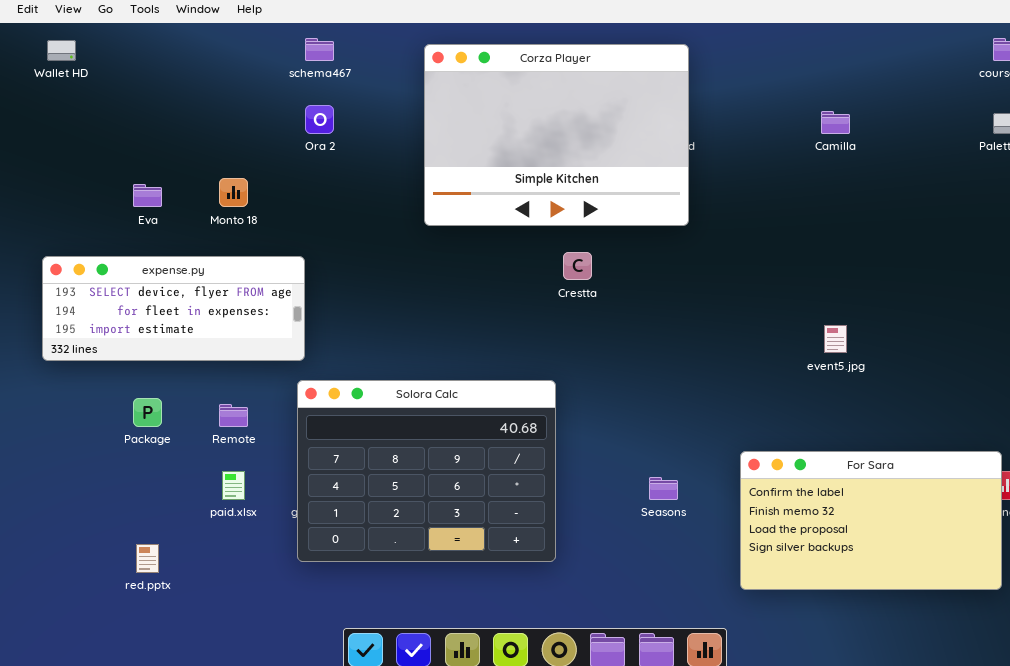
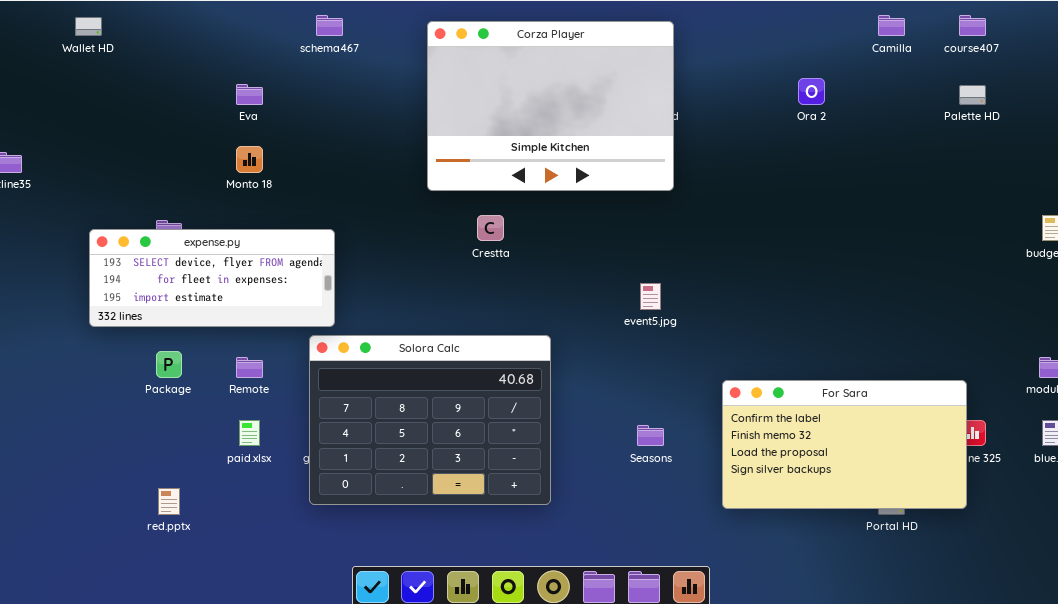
Ora 2: [305,105,334,134] -> [798,78,825,105], moved
Camilla: [821,111,850,134] -> [878,15,905,36], moved
Eva: [133,184,162,207] -> [236,84,263,105], moved
Crestta: [563,252,592,280] -> [477,215,504,241], moved
expense.py: [42,256,305,361] -> [89,229,335,327], moved
event5.jpg: [824,325,847,353] -> [640,283,661,310], moved
For Sara: [740,451,1002,590] -> [722,380,967,509], moved

